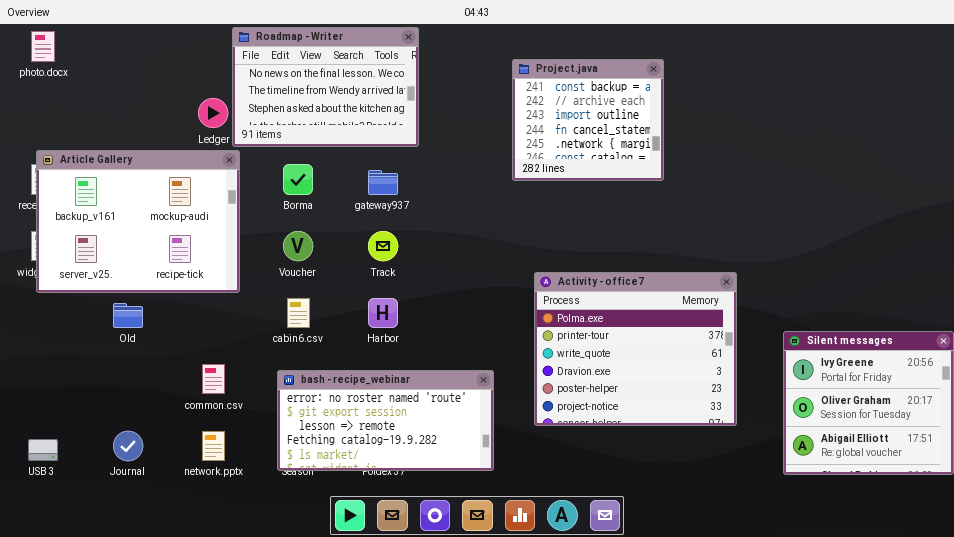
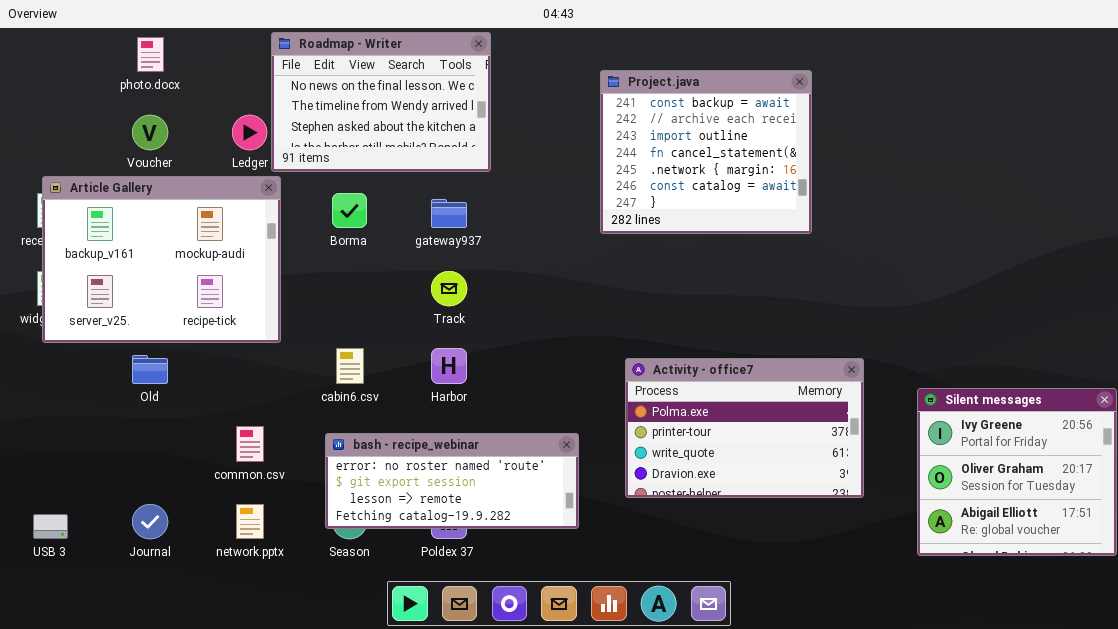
photo.docx: [31,31,55,62] -> [137,37,164,72], moved
Project.java: [512,59,664,181] -> [600,70,812,234], resized
Voucher: [283,231,313,261] -> [132,115,168,150], moved
Activity - office7: [534,272,737,426] -> [625,358,864,498], resized
bash - recipe_webinar: [277,370,494,471] -> [325,433,579,529], resized

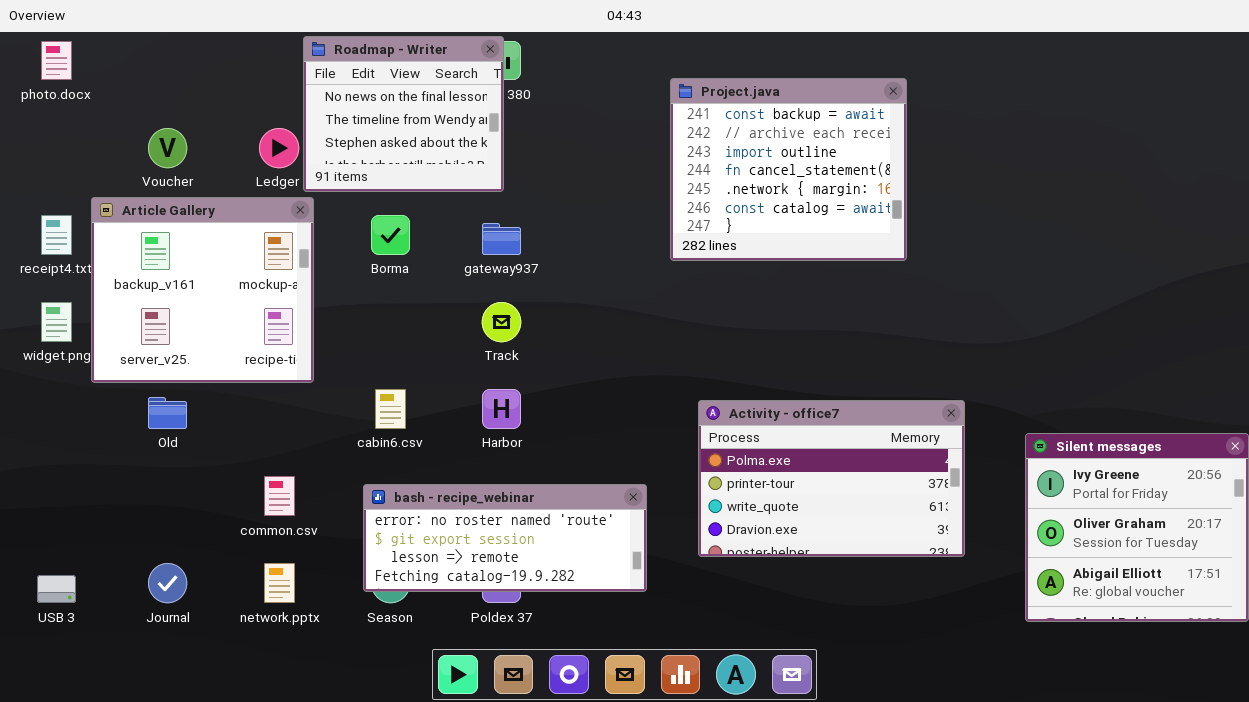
Roadmap - Writer: [271,32,491,172] -> [303,36,504,192], resized
photo.docx: [137,37,164,72] -> [41,41,72,80], moved
Article Gallery: [42,176,281,343] -> [91,197,314,383], resized

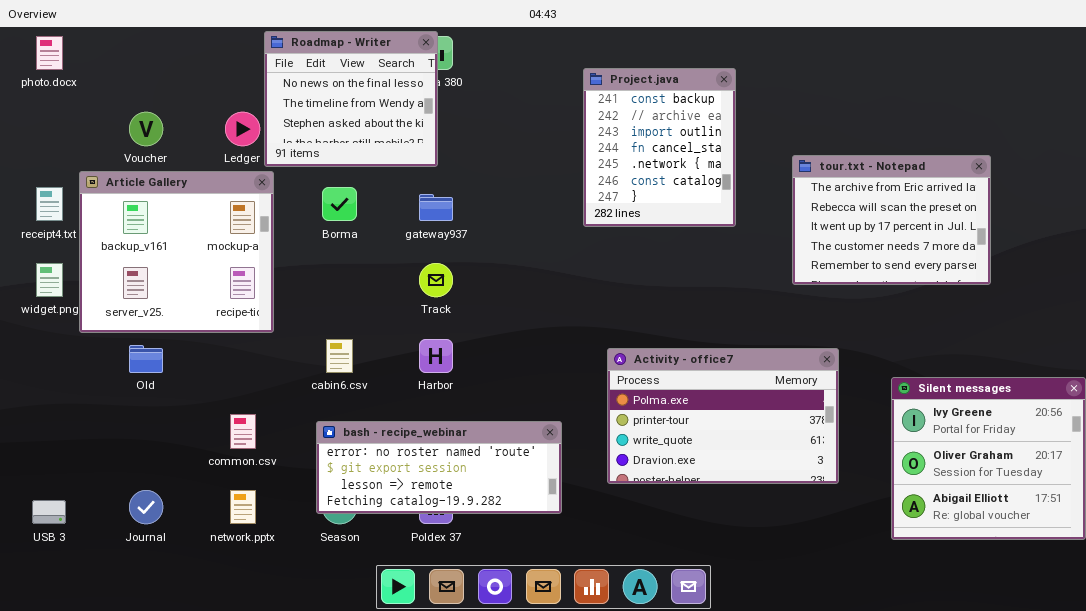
Project.java: [670,78,907,261] -> [583,68,736,227], resized
tour.txt - Notepad: none -> [792,155,991,285], opened

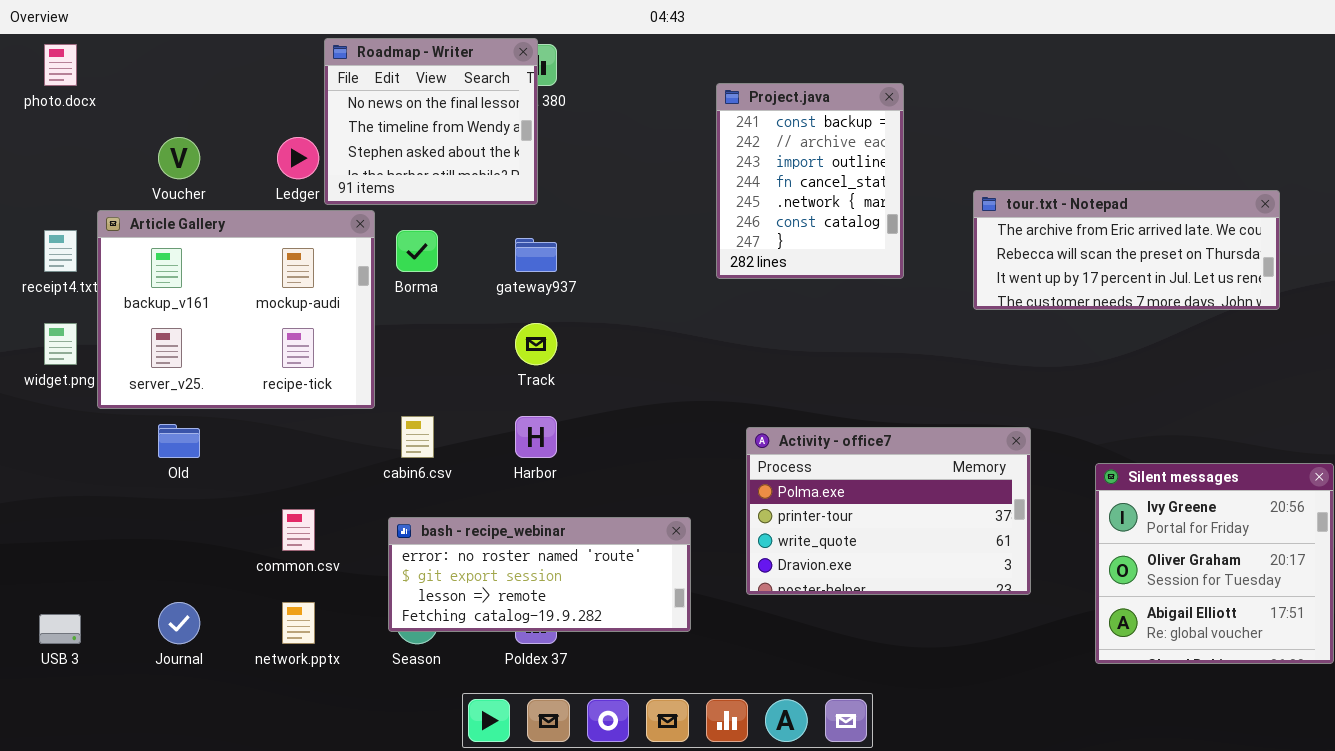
tour.txt - Notepad: [792,155,991,285] -> [973,190,1280,310], resized
Article Gallery: [79,171,274,333] -> [97,210,375,409], resized

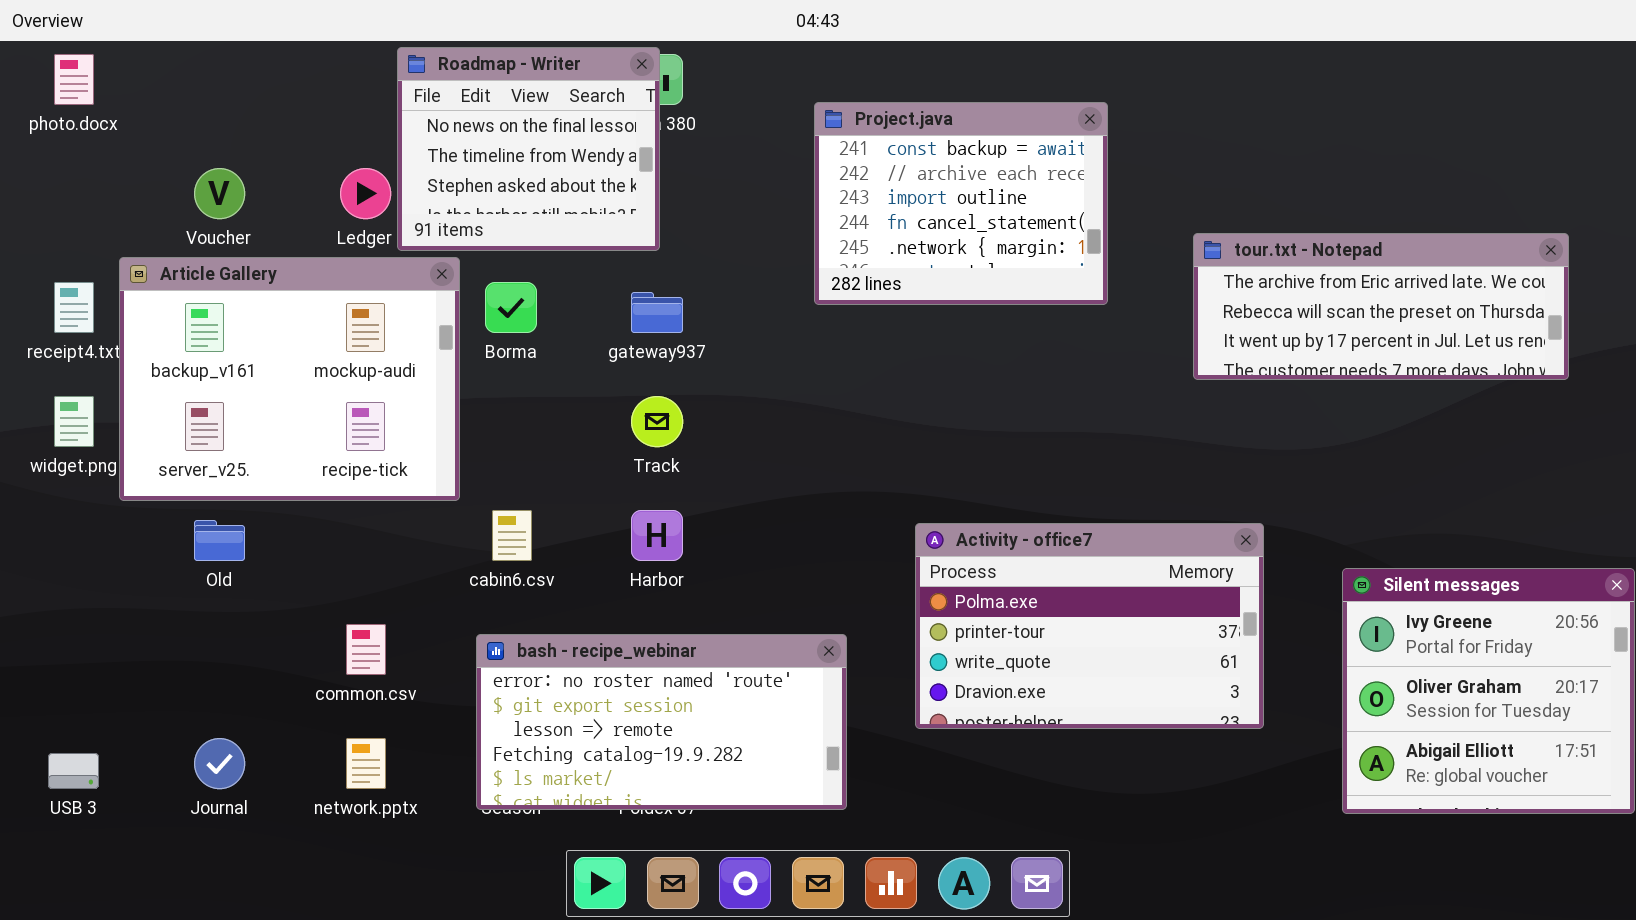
Project.java: [716,83,904,279] -> [814,102,1108,305], resized
bash - recipe_webinar: [388,517,691,632] -> [476,634,847,810], resized

